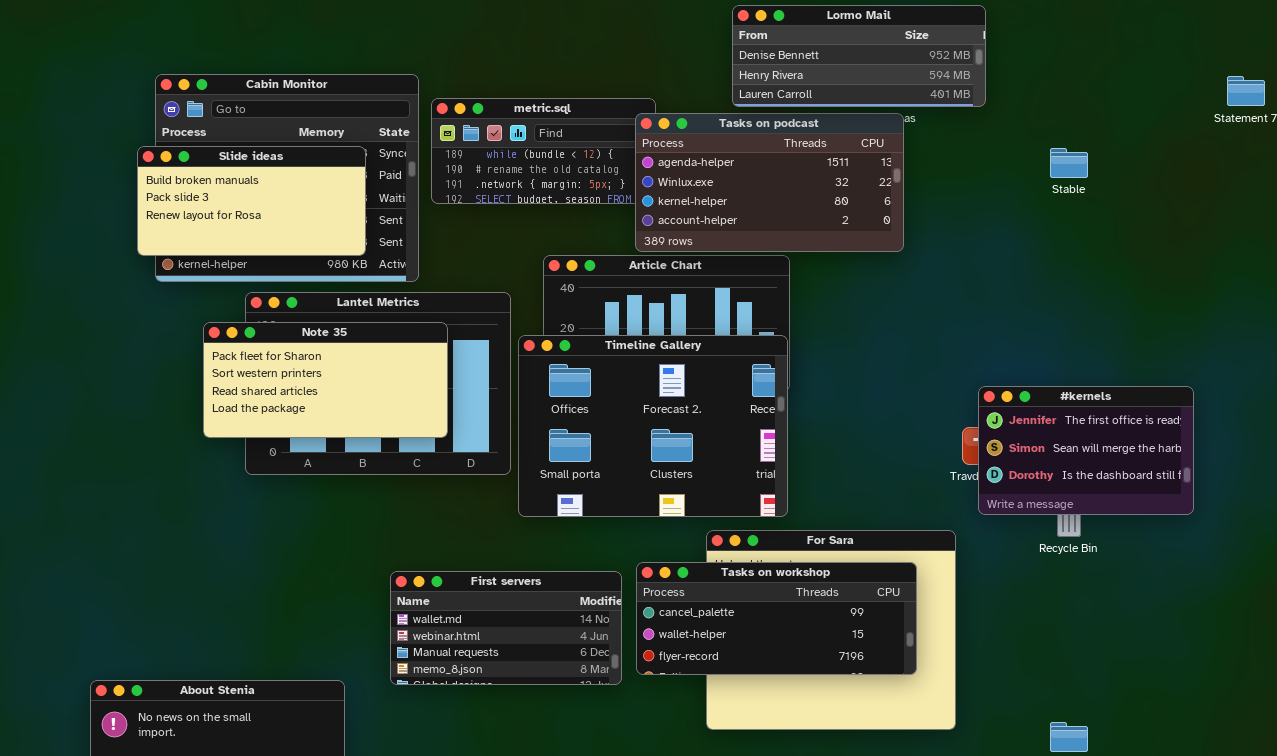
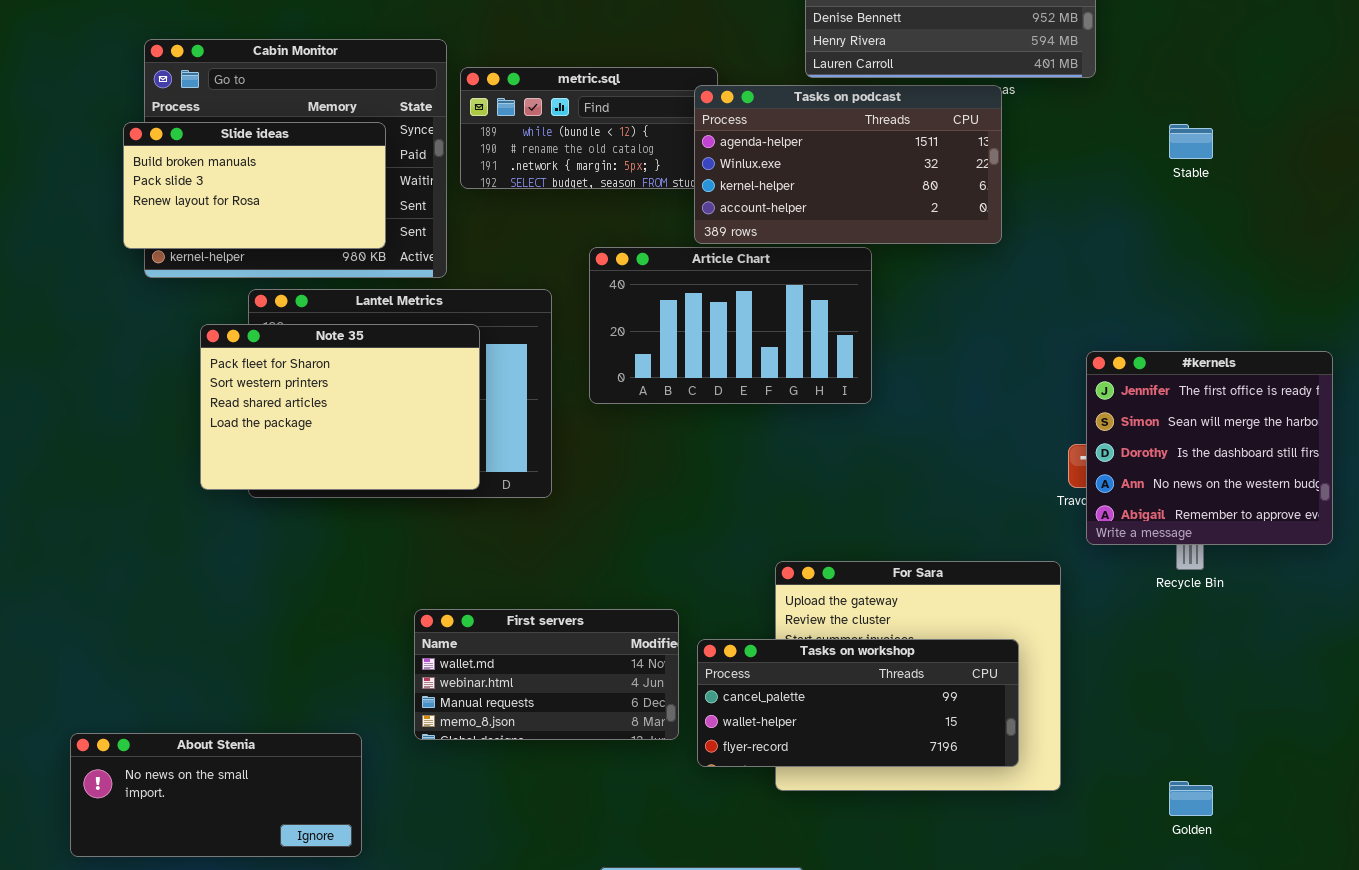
Note 35: [203,322,448,438] -> [200,324,480,490], resized
Timeline Gallery: [518,335,788,517] -> none, closed
#kernels: [978,386,1194,515] -> [1086,351,1333,545], resized
Tasks on workshop: [636,562,917,675] -> [697,639,1019,767], moved

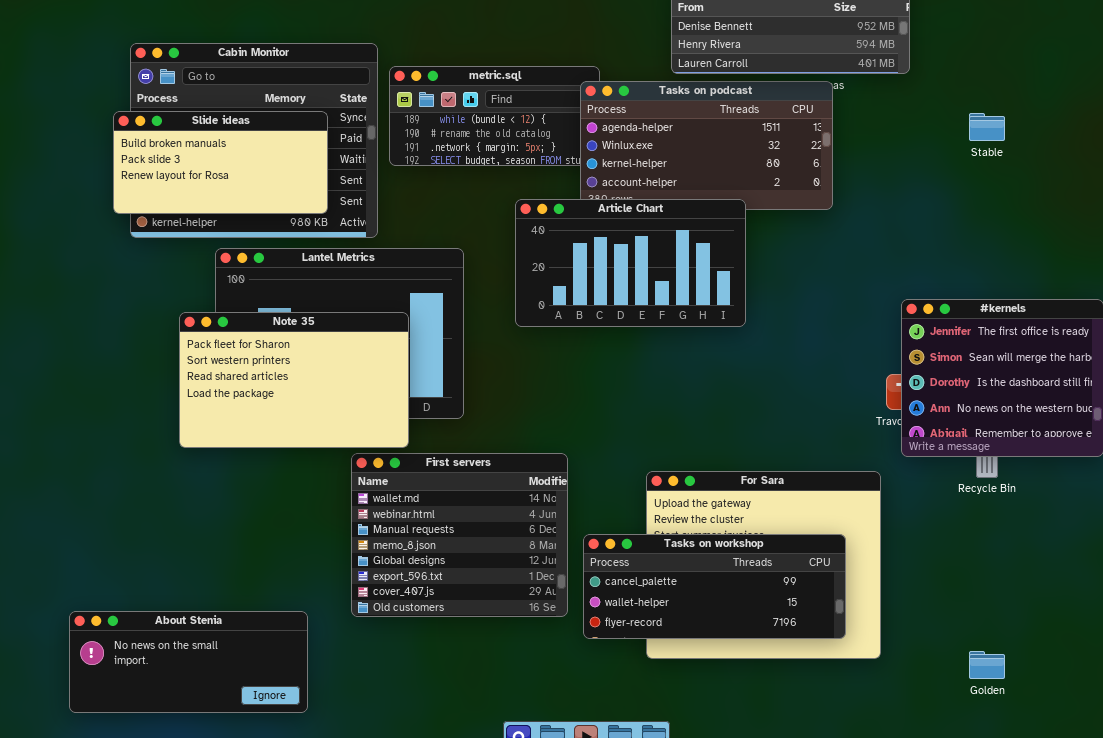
Article Chart: [589,247,872,404] -> [515,199,746,327], moved
Note 35: [200,324,480,490] -> [179,312,409,448], moved
First servers: [414,609,679,740] -> [351,453,568,617], resized

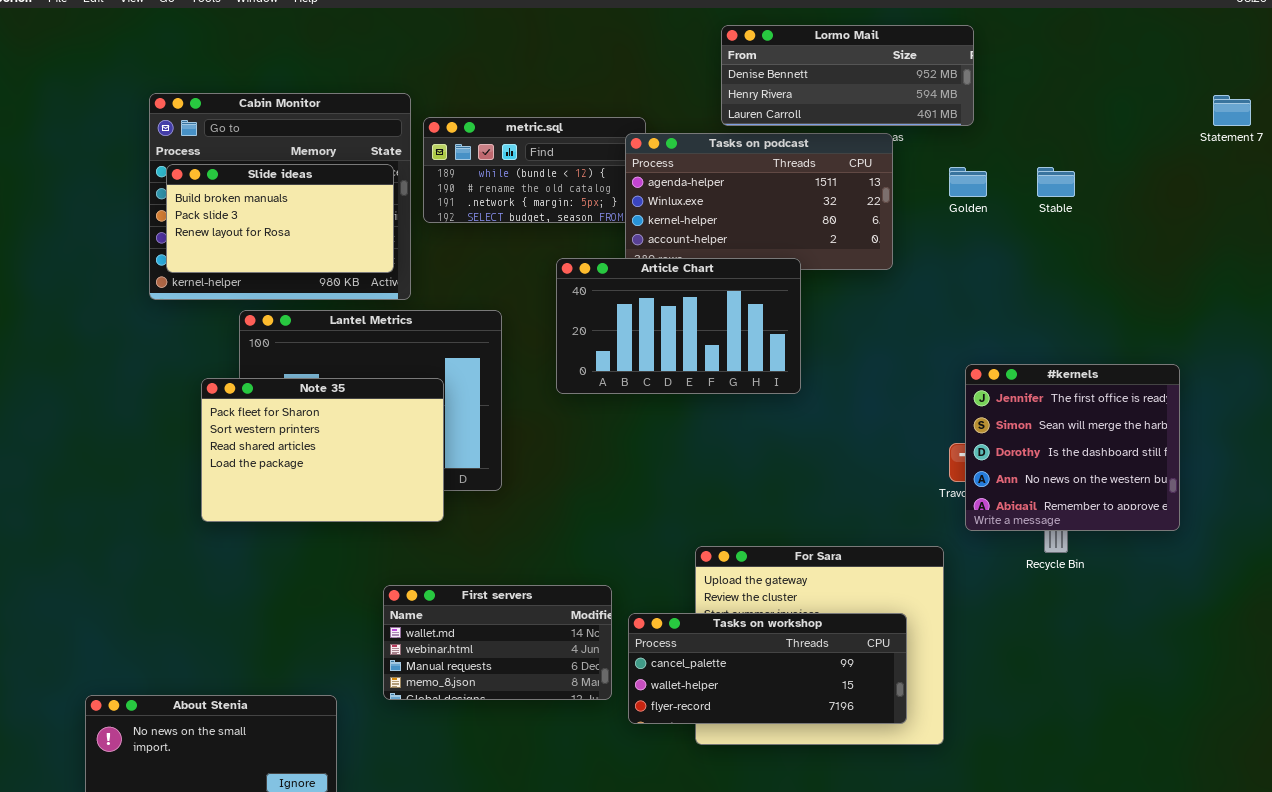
Slide ideas: [113,111,328,214] -> [166,164,394,273], moved
First servers: [351,453,568,617] -> [383,585,612,700], resized
Golden: [969,651,1005,679] -> [949,167,987,197], moved

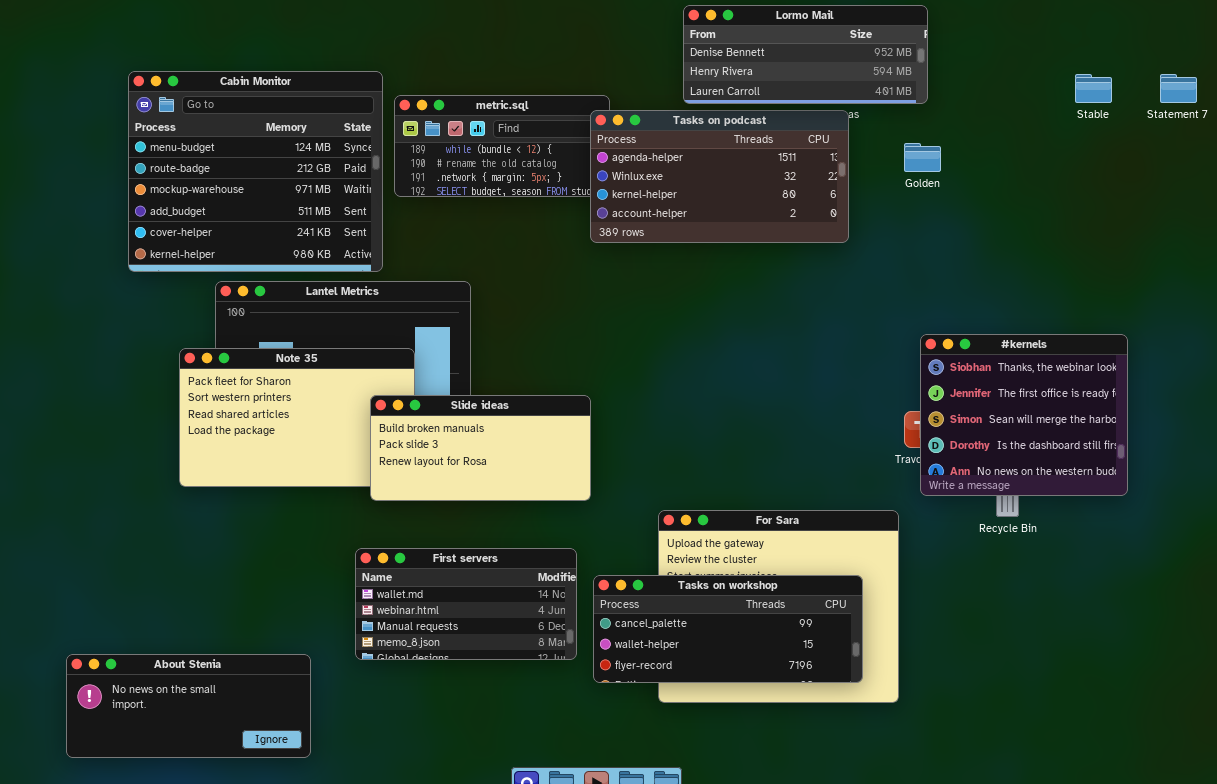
Slide ideas: [166,164,394,273] -> [370,395,591,501], moved
Stable: [1037,167,1075,197] -> [1075,74,1112,103], moved
Article Chart: [556,258,801,394] -> none, closed
#kernels: [965,364,1180,531] -> [920,334,1128,496], scrolled up 1 row

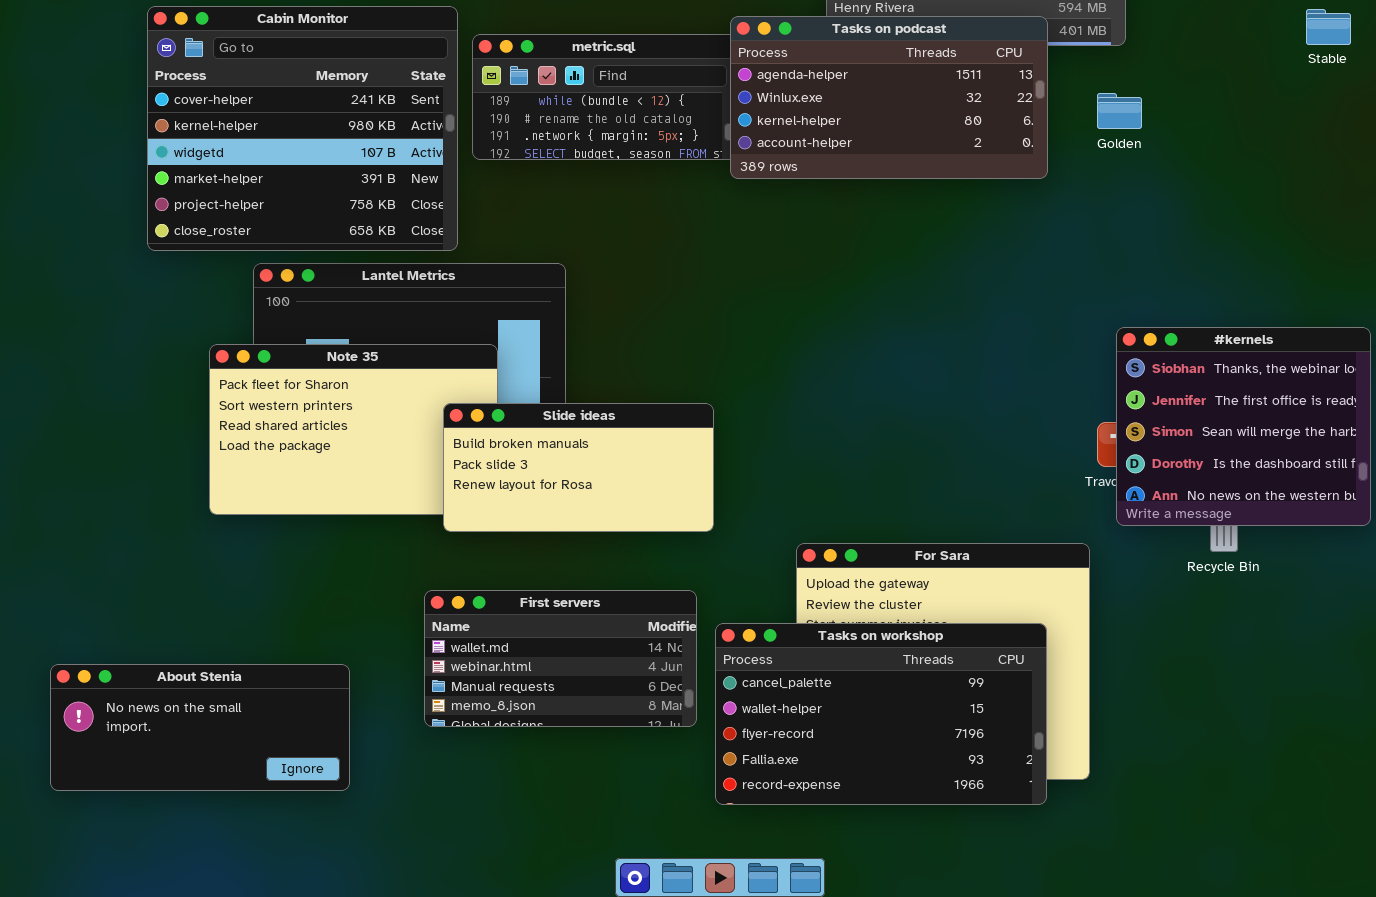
Cabin Monitor: [128,71,383,272] -> [147,6,458,251], scrolled down 4 rows
Tasks on podcast: [590,110,849,243] -> [730,16,1048,179], moved
Tasks on workshop: [593,575,863,683] -> [715,623,1047,805], resized
About Stenia: [66,654,311,758] -> [50,664,350,791], moved

